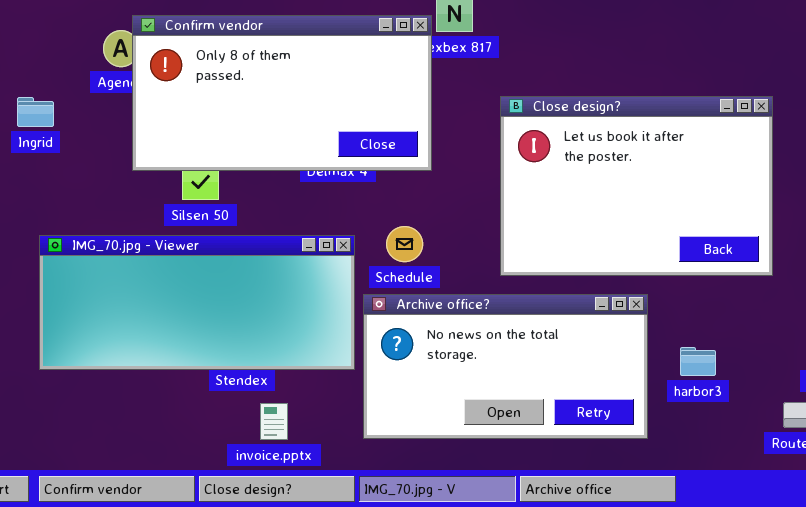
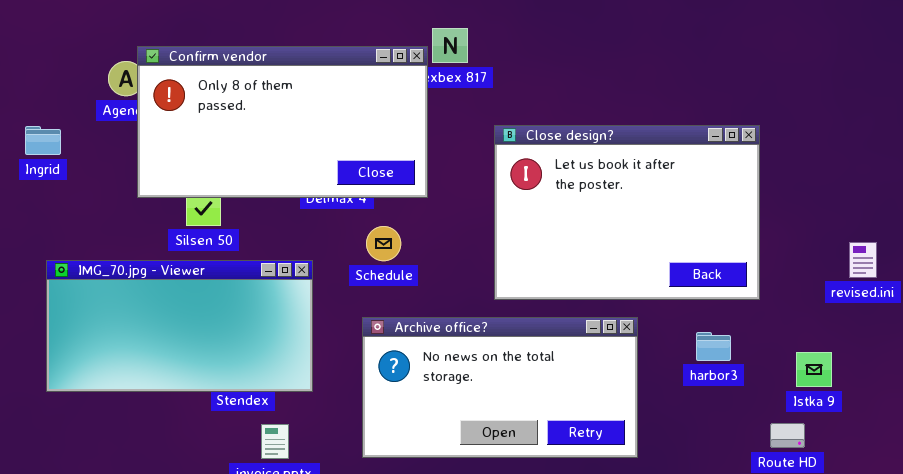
Schedule: [386,226,423,262] -> [366,226,401,261], moved
IMG_70.jpg - Viewer: [39,235,355,370] -> [46,260,313,392], resized
harbor3: [680,347,716,376] -> [696,332,731,361], moved

